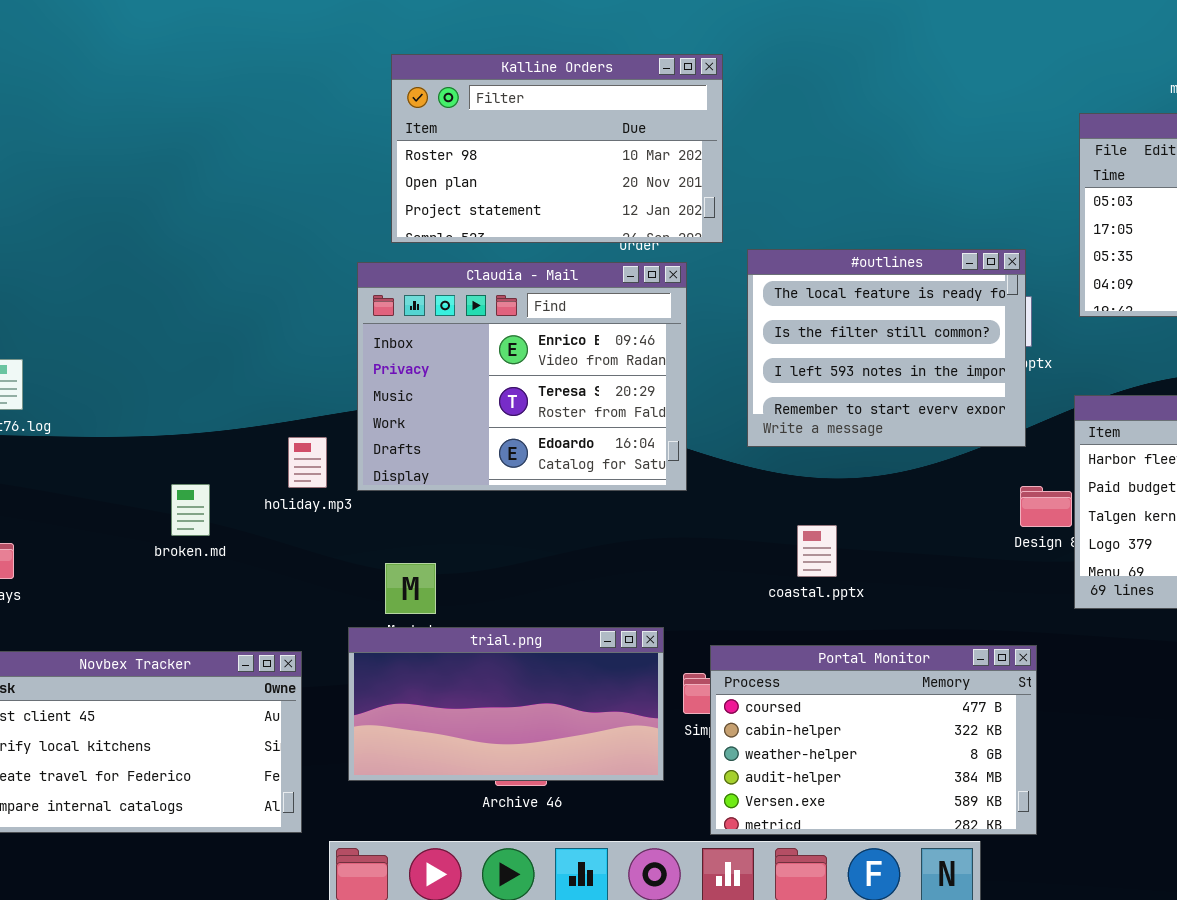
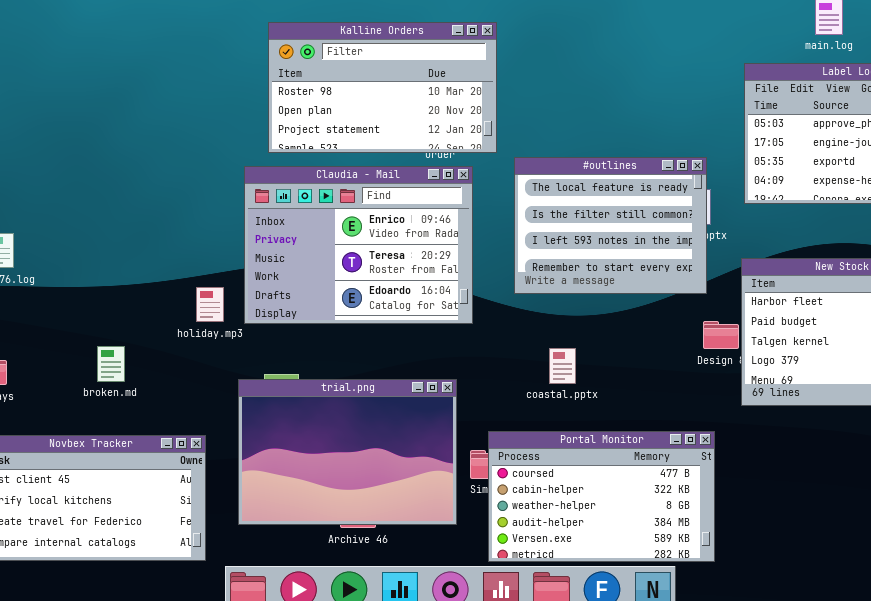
broken.md: [171,484,210,536] -> [97,346,125,382], moved
trial.png: [348,627,664,781] -> [238,379,457,525], resized

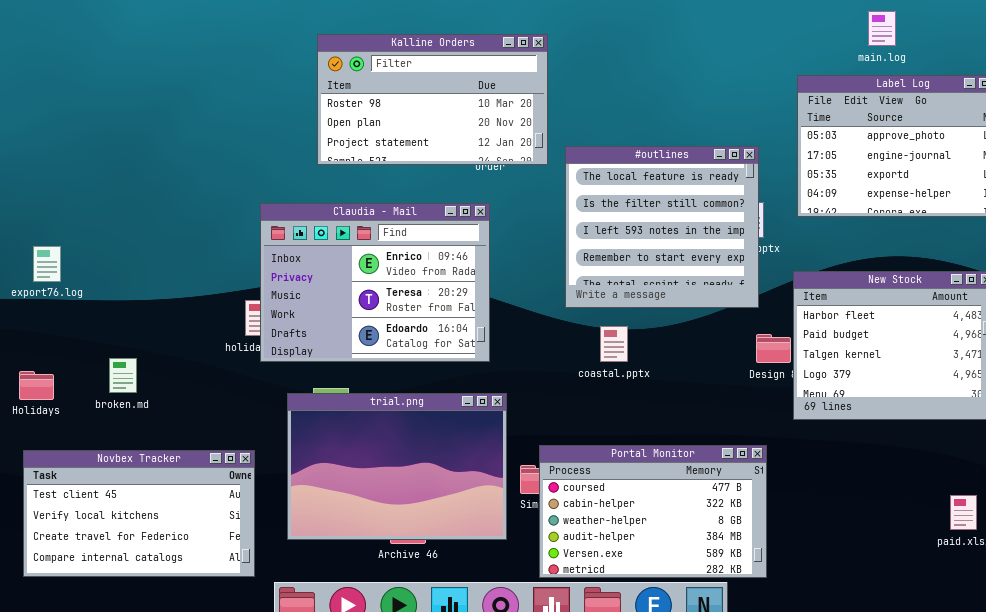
#outlines: [514,157,707,294] -> [565,146,759,308], resized
Claudia - Mail: [244,166,473,324] -> [260,203,490,362], moved
broken.md: [97,346,125,382] -> [109,358,137,393], moved
coastal.pptx: [549,348,576,384] -> [600,326,628,362], moved

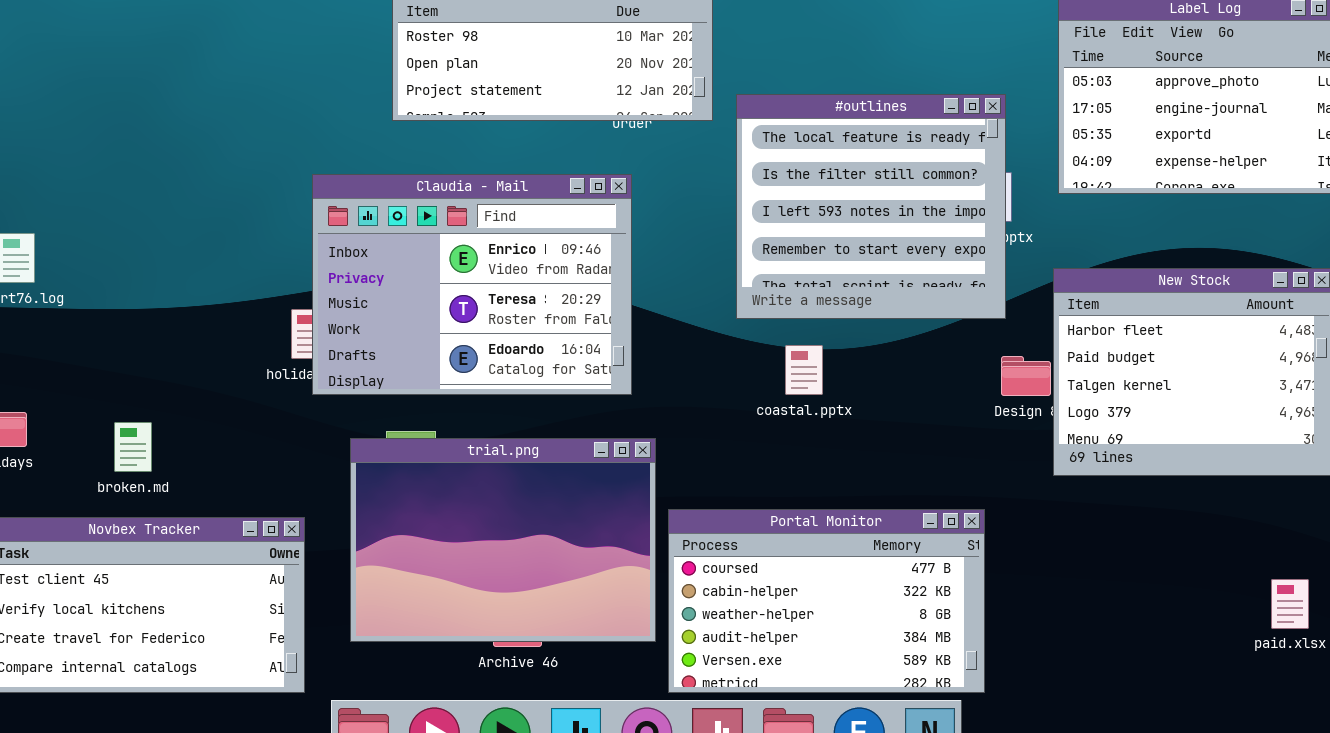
broken.md: [109,358,137,393] -> [114,422,152,472], moved
Portal Monitor: [539,445,767,578] -> [668,509,985,693], moved

